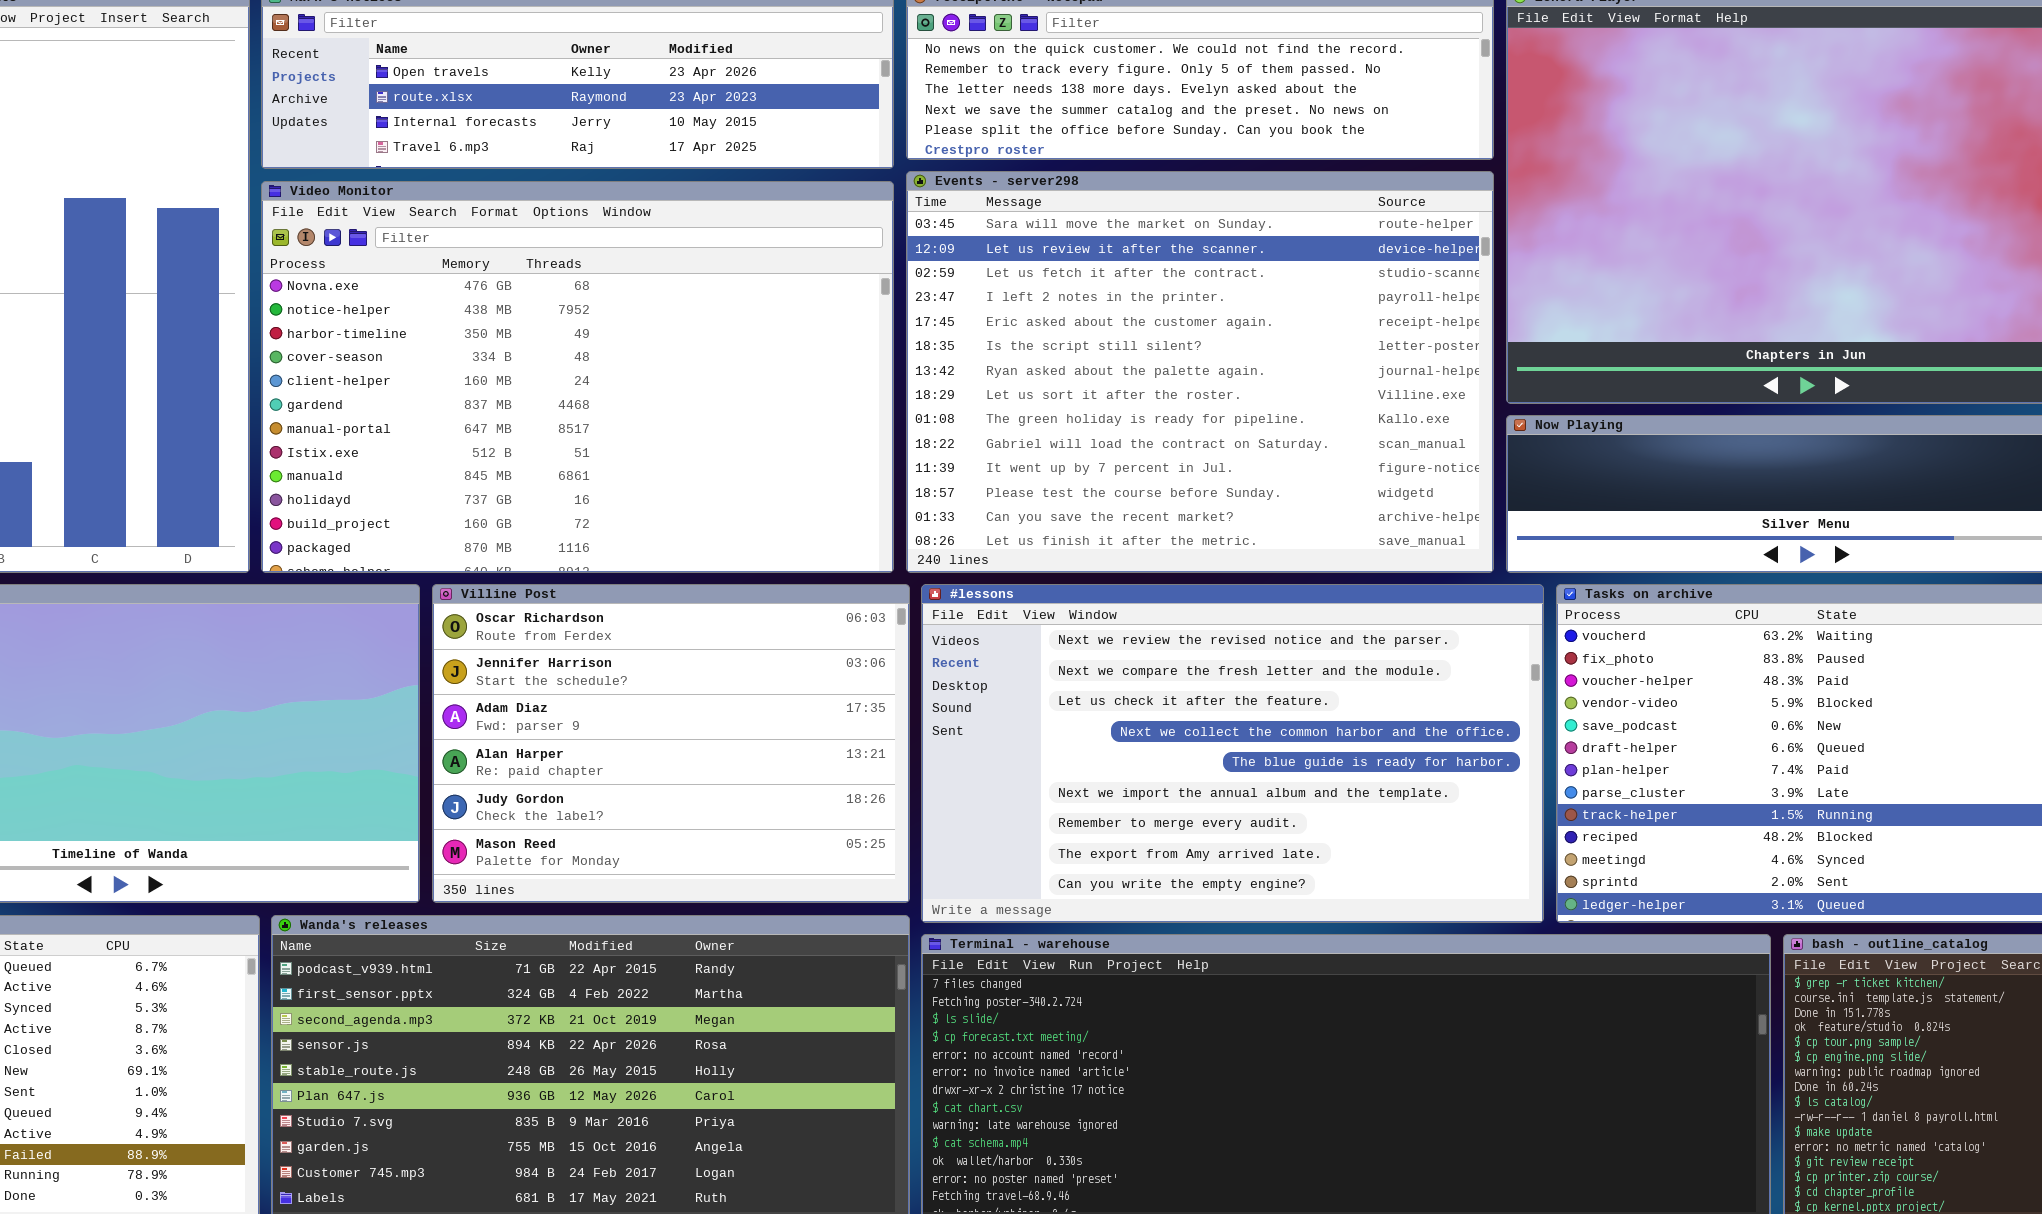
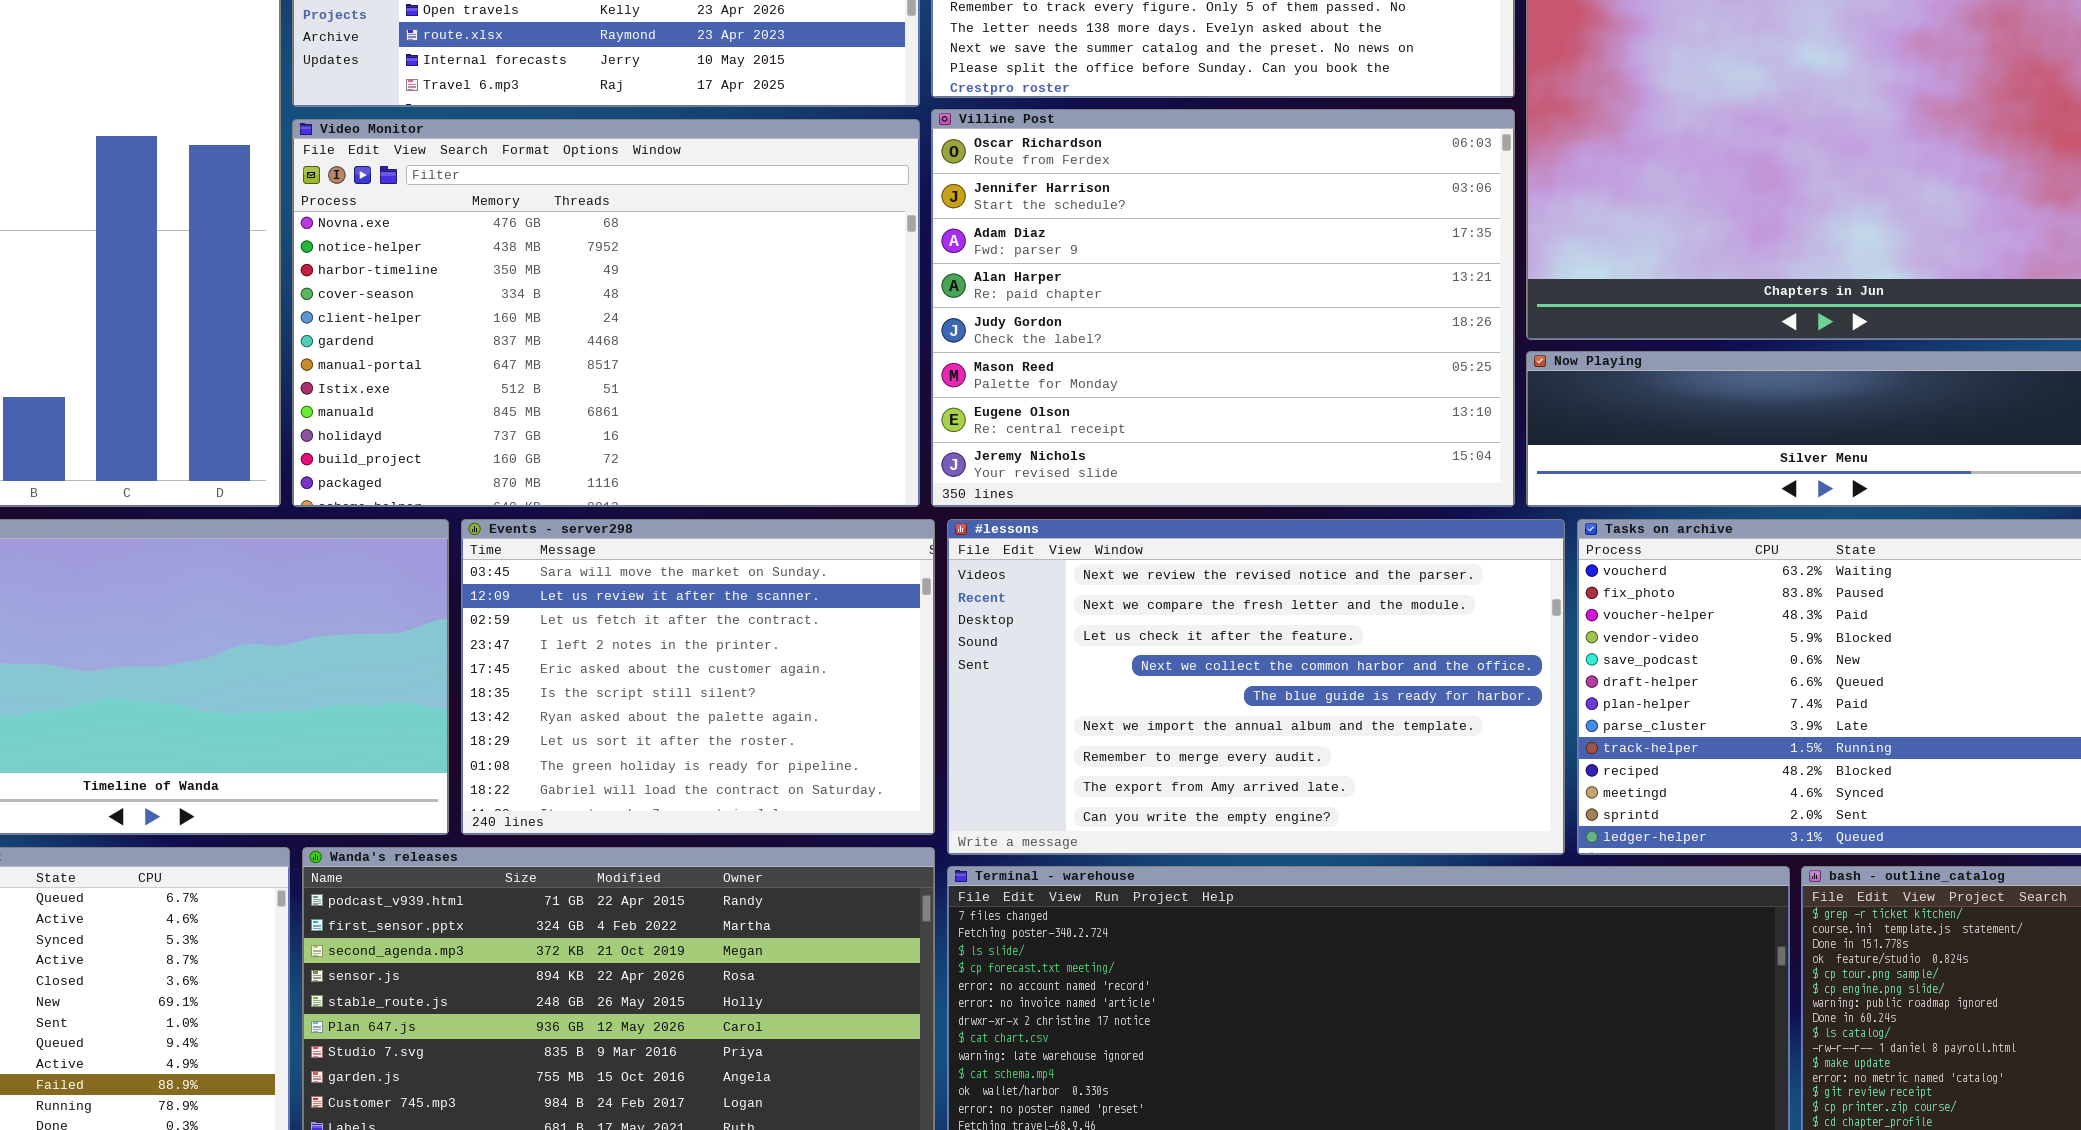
Events - server298: [906,171,1494,573] -> [461,519,935,835], moved, resized
Villine Post: [432,584,910,903] -> [931,109,1515,507], moved, resized

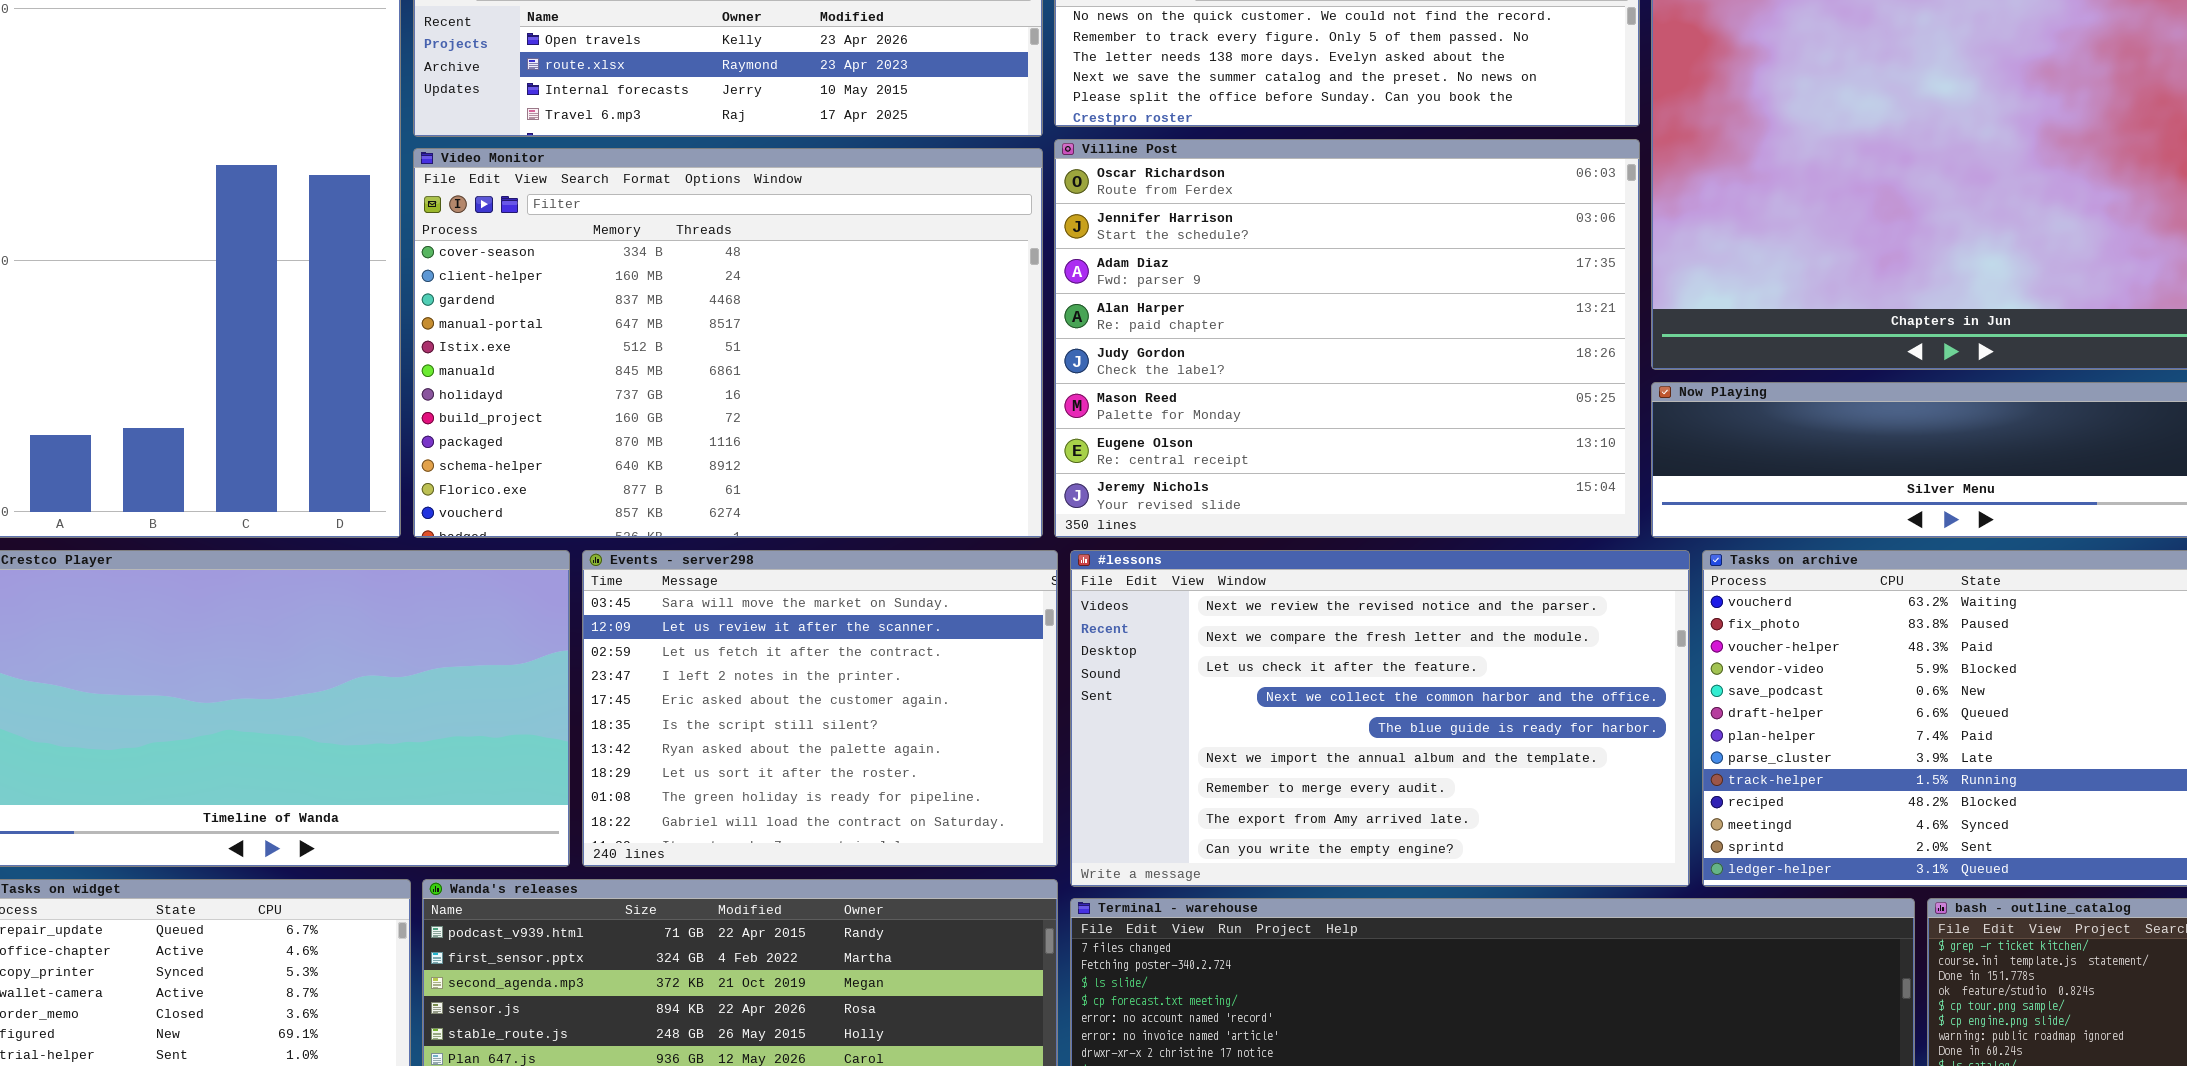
Video Monitor: [292,119,920,507] -> [413,148,1043,538], scrolled down 3 rows

